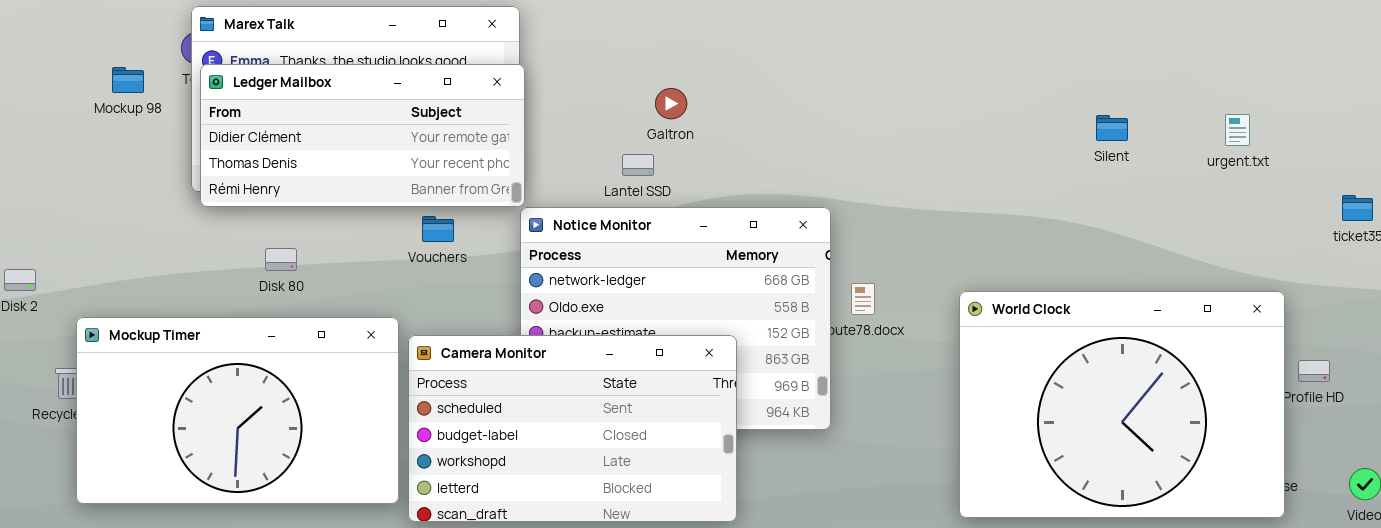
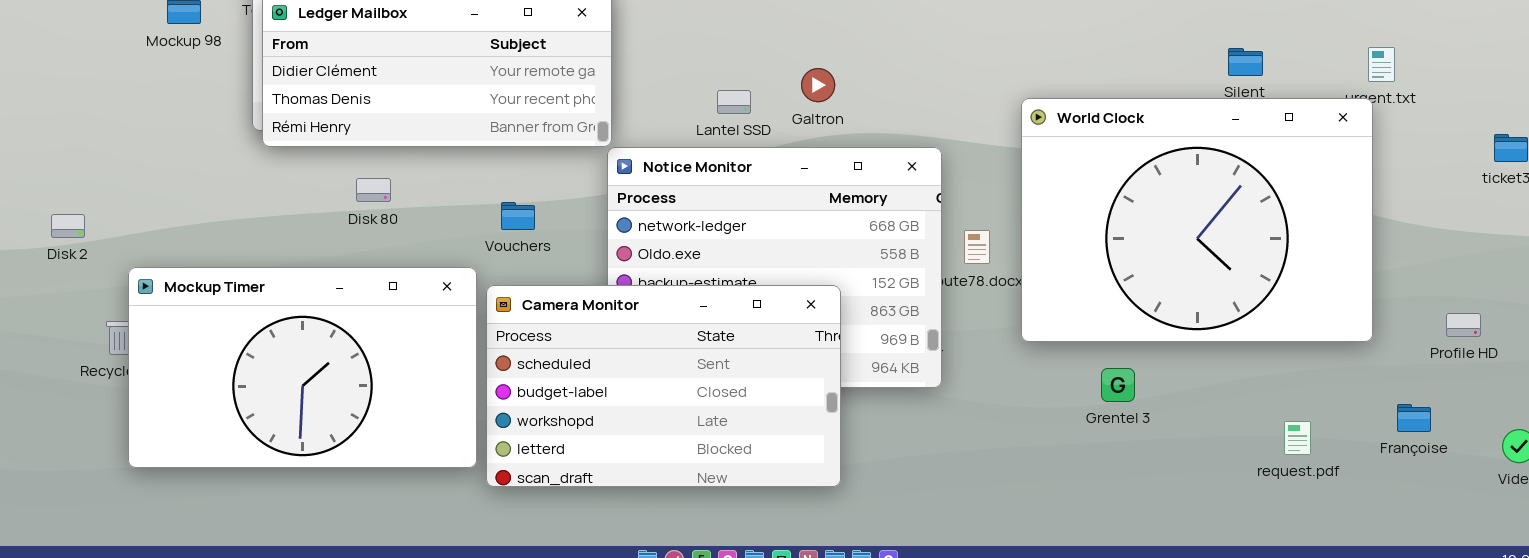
Galtron: [655,88,687,119] -> [801,68,835,102], moved
Vouchers: [422,216,454,242] -> [501,202,535,230], moved
Disk 80: [265,248,297,271] -> [356,178,391,202], moved
World Clock: [959,291,1285,518] -> [1021,98,1373,342], moved

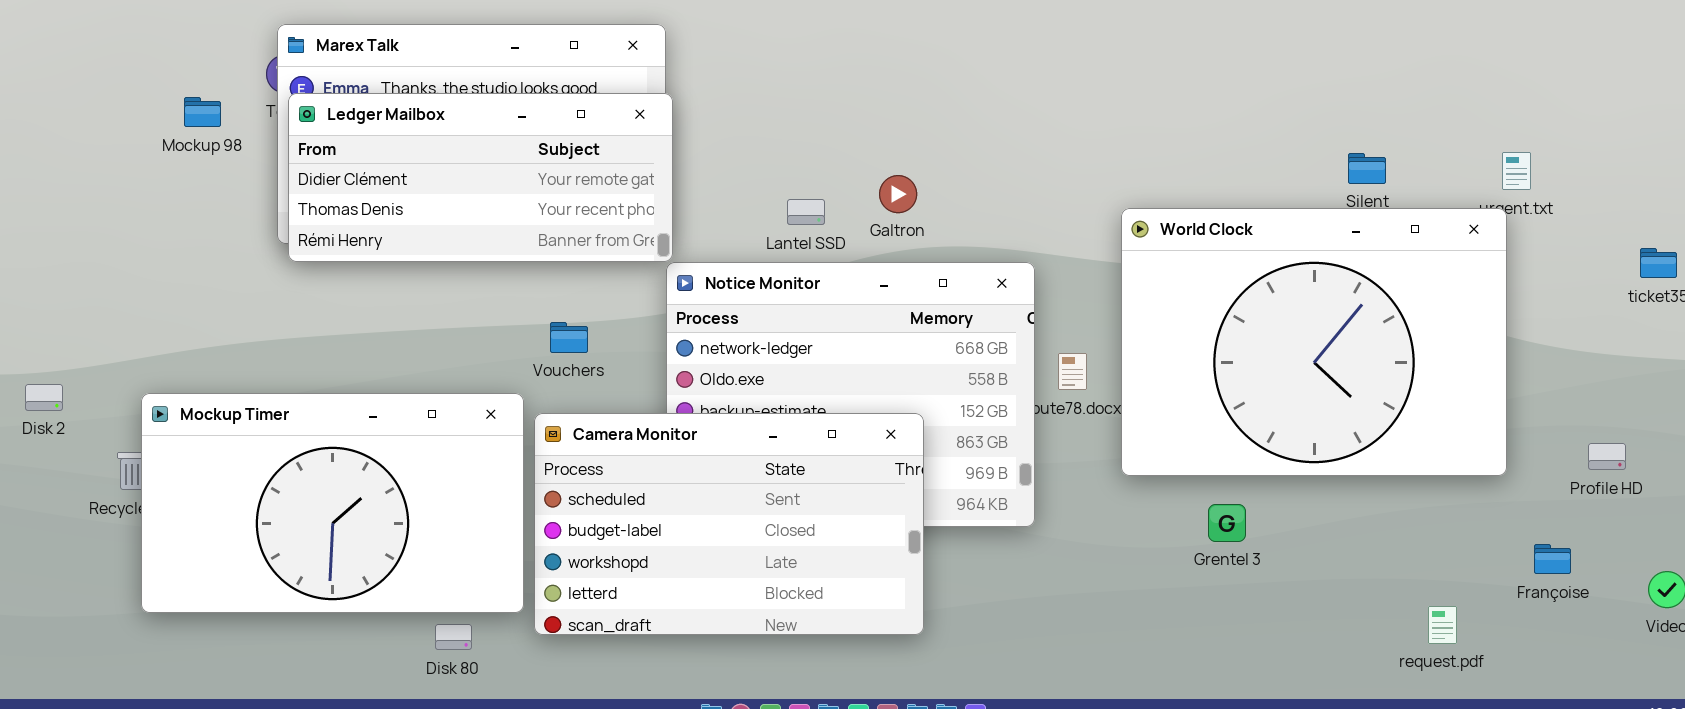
Disk 80: [356,178,391,202] -> [435,624,472,650], moved
Disk 2: [51,214,85,238] -> [25,384,63,411], moved
request.pdf: [1284,421,1311,455] -> [1428,606,1457,644], moved

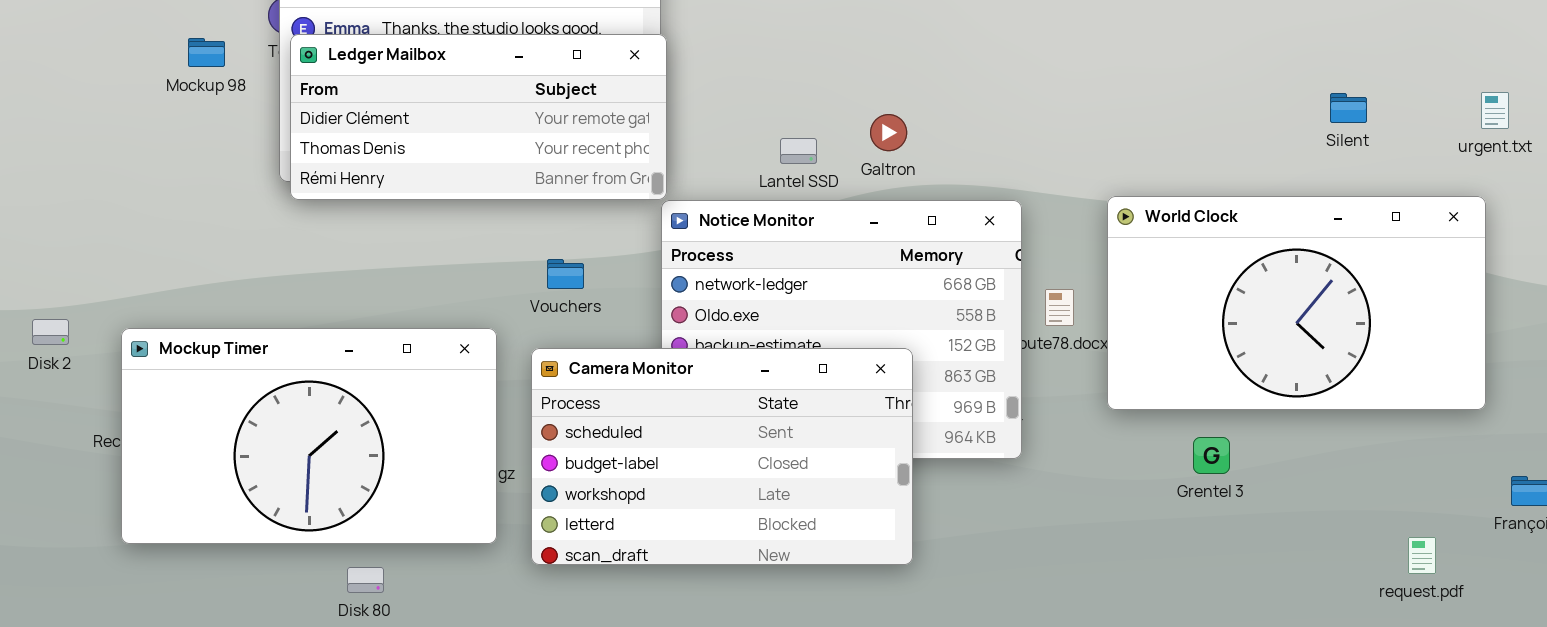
World Clock: [1121,208,1507,476] -> [1107,196,1486,410], resized
Mockup Timer: [141,393,524,613] -> [121,328,497,544], moved
Disk 80: [435,624,472,650] -> [347,567,384,593], moved

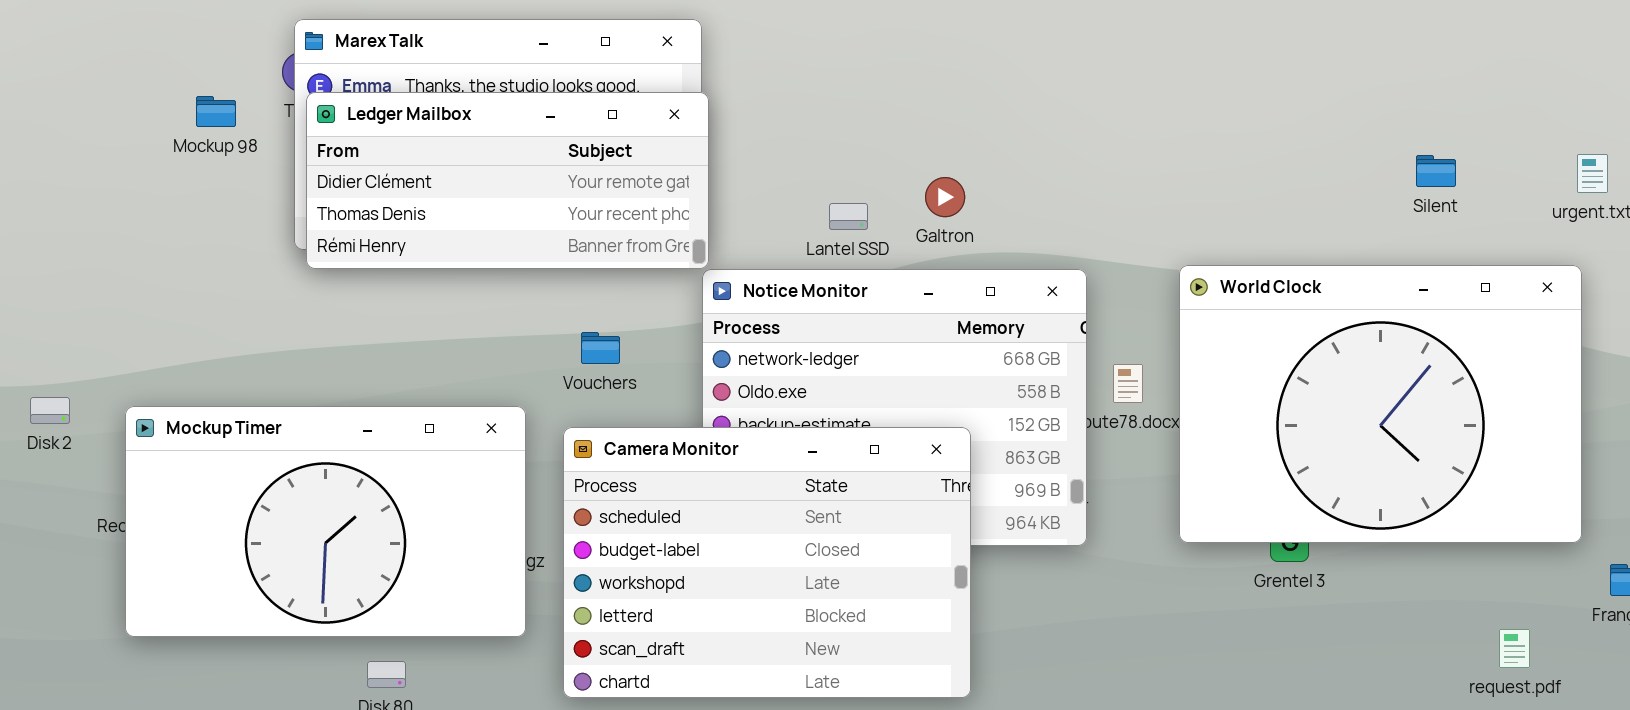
World Clock: [1107,196,1486,410] -> [1179,265,1582,543], resized
Camera Monitor: [531,348,913,565] -> [563,427,971,698], resized

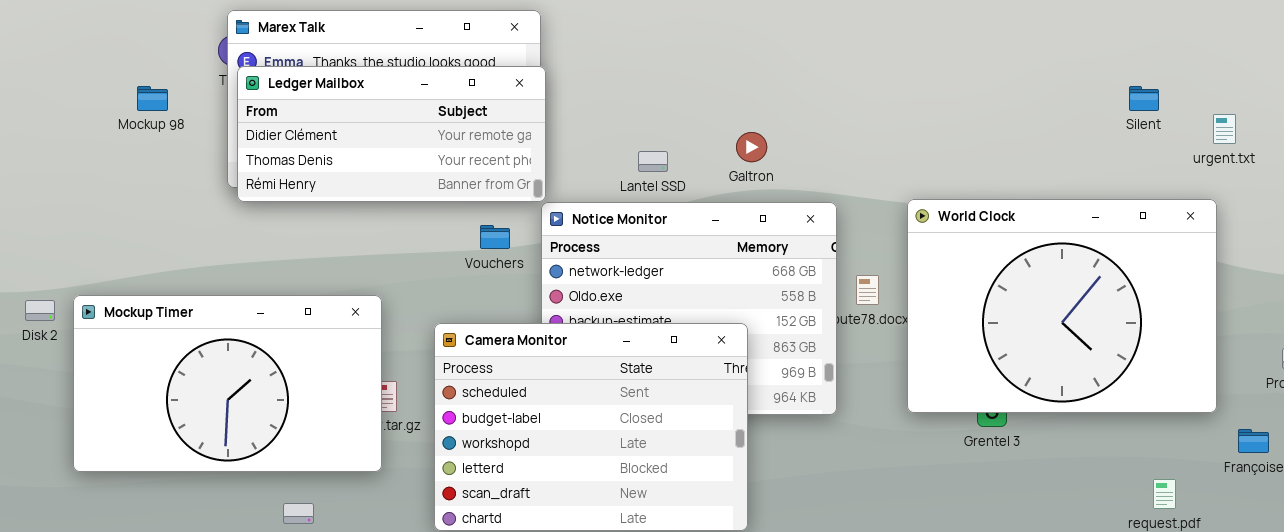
Mockup 98: [196,96,236,127] -> [137,86,168,111], moved
Silent: [1416,155,1456,187] -> [1129,86,1159,111], moved
Galtron: [925,177,965,217] -> [736,132,767,162], moved
Vouchers: [581,332,620,364] -> [480,225,510,249], moved
Mockup Timer: [125,406,526,637] -> [73,295,382,472], moved

